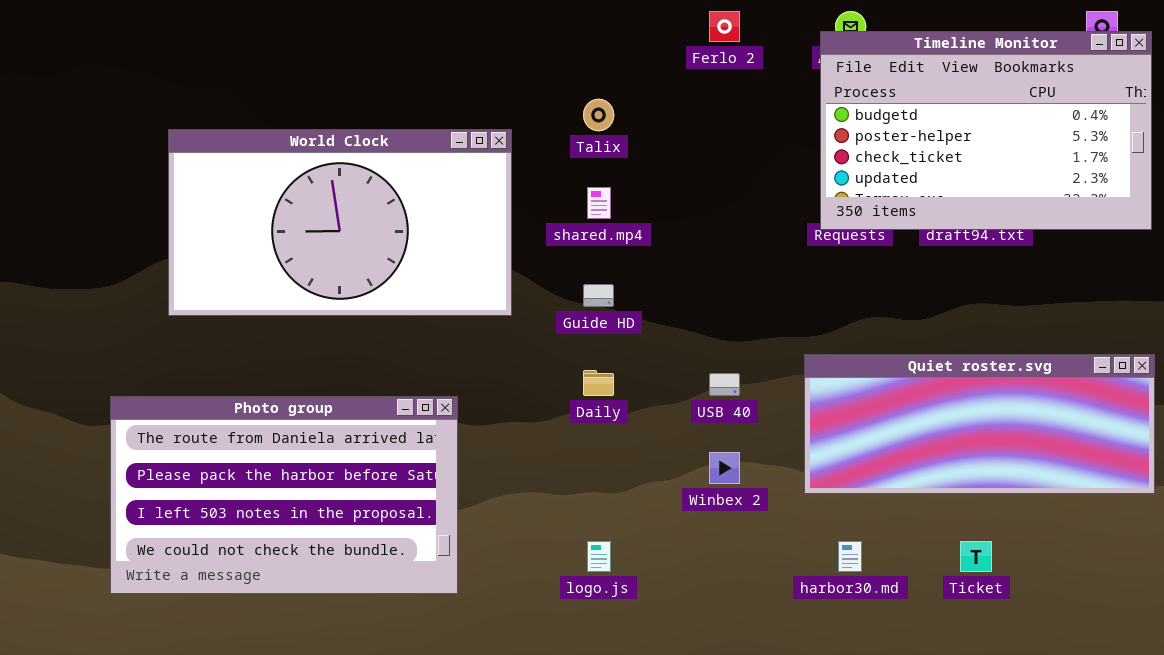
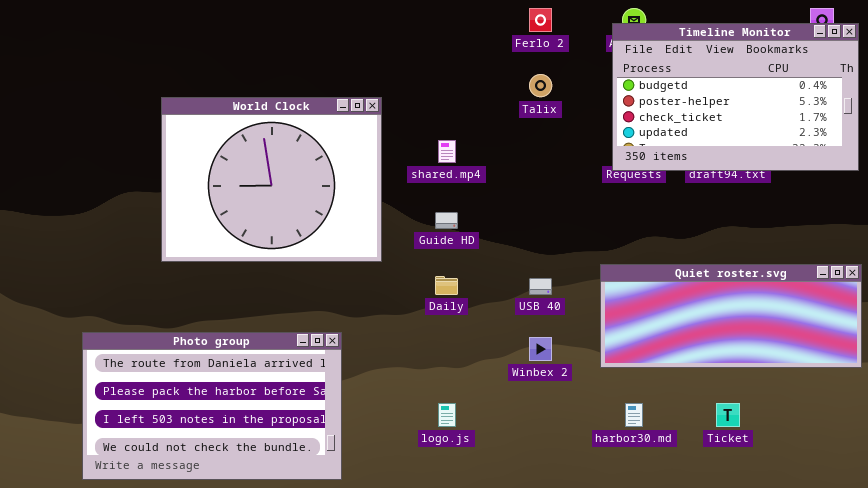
Talix: [583,99,614,131] -> [529,74,552,97], moved
World Clock: [168,129,512,316] -> [161,97,382,262], resized
Photo group: [110,396,458,594] -> [82,332,342,480], moved

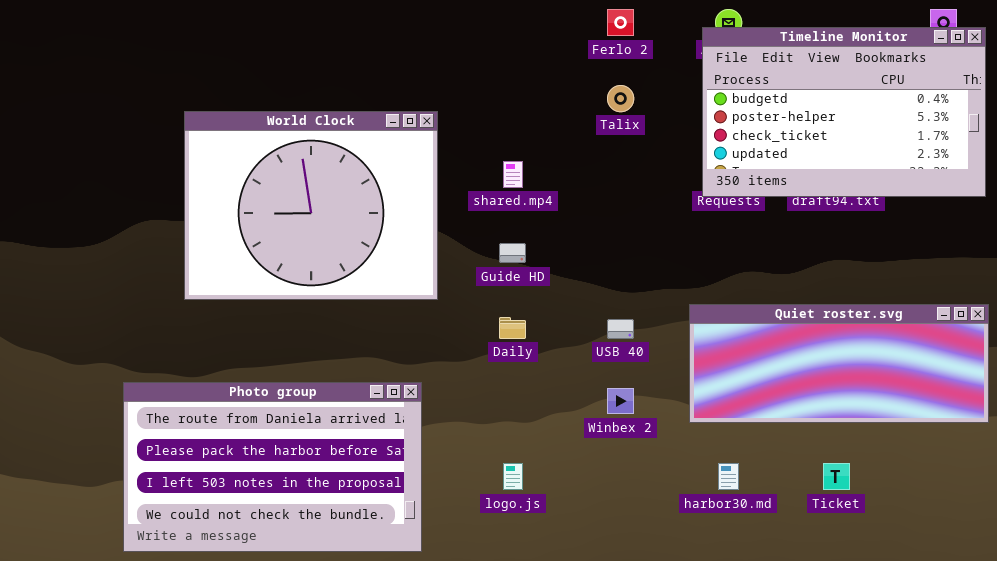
Photo group: [82,332,342,480] -> [123,382,422,552], moved

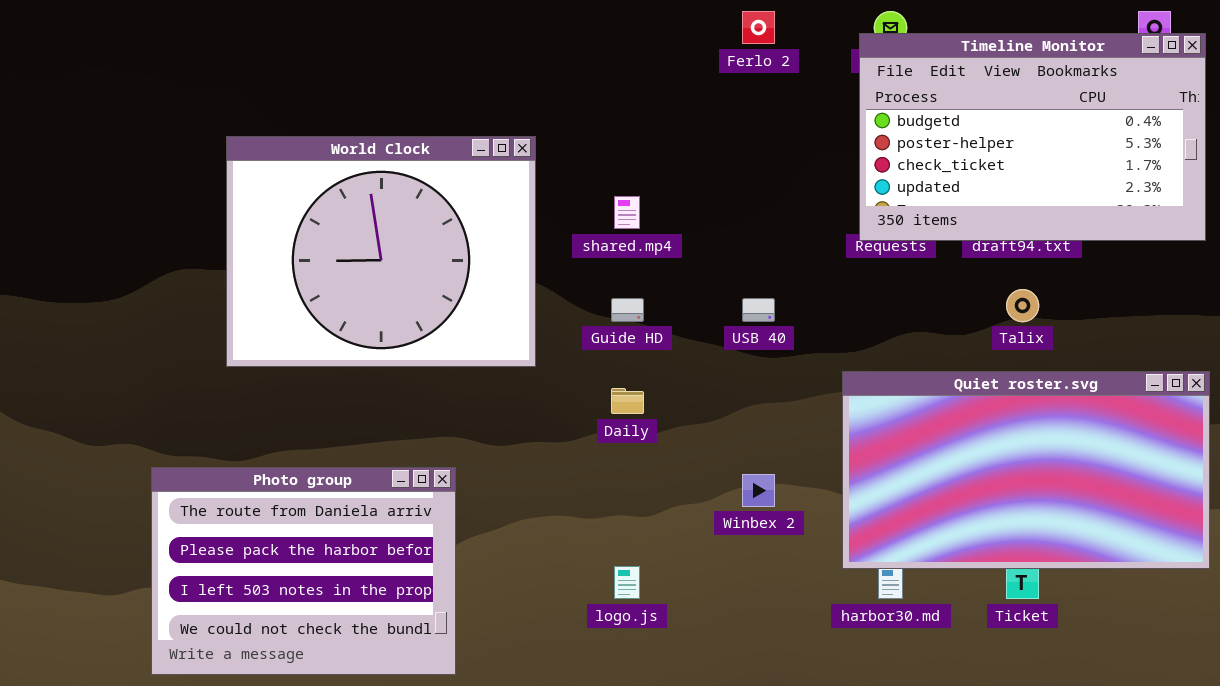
Talix: [607,85,634,112] -> [1006,289,1039,322], moved
Quiet roster.svg: [689,304,989,423] -> [842,371,1210,569], resized
USB 40: [607,319,634,339] -> [742,298,775,322], moved
Photo group: [123,382,422,552] -> [151,467,456,675], resized

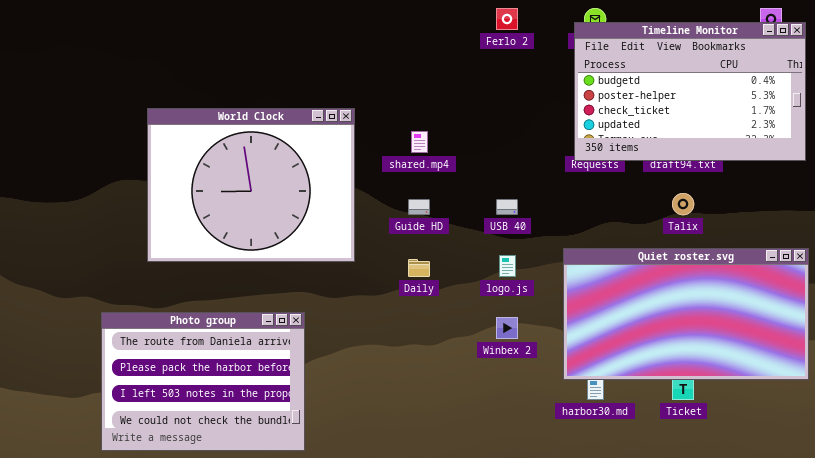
World Clock: [226,136,536,367] -> [147,108,355,262], moved
logo.js: [614,566,640,599] -> [499,255,516,277], moved

